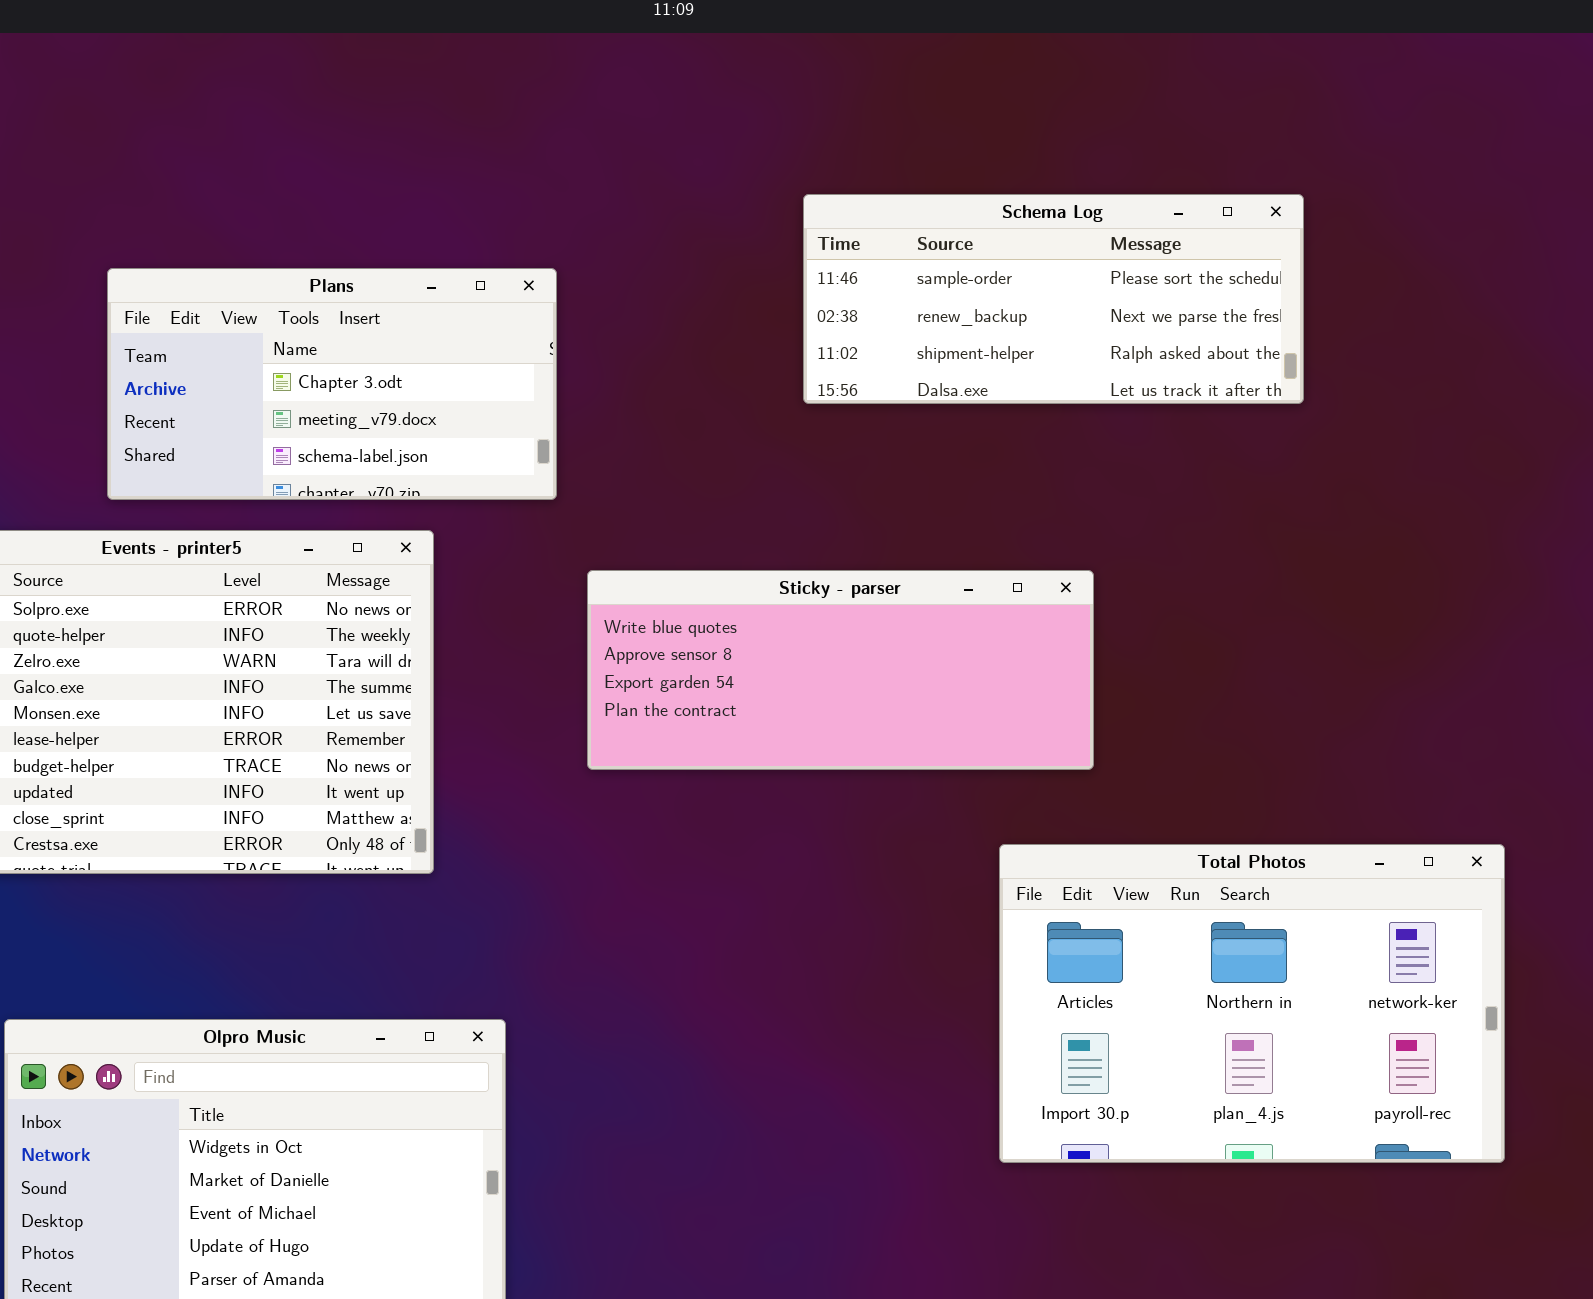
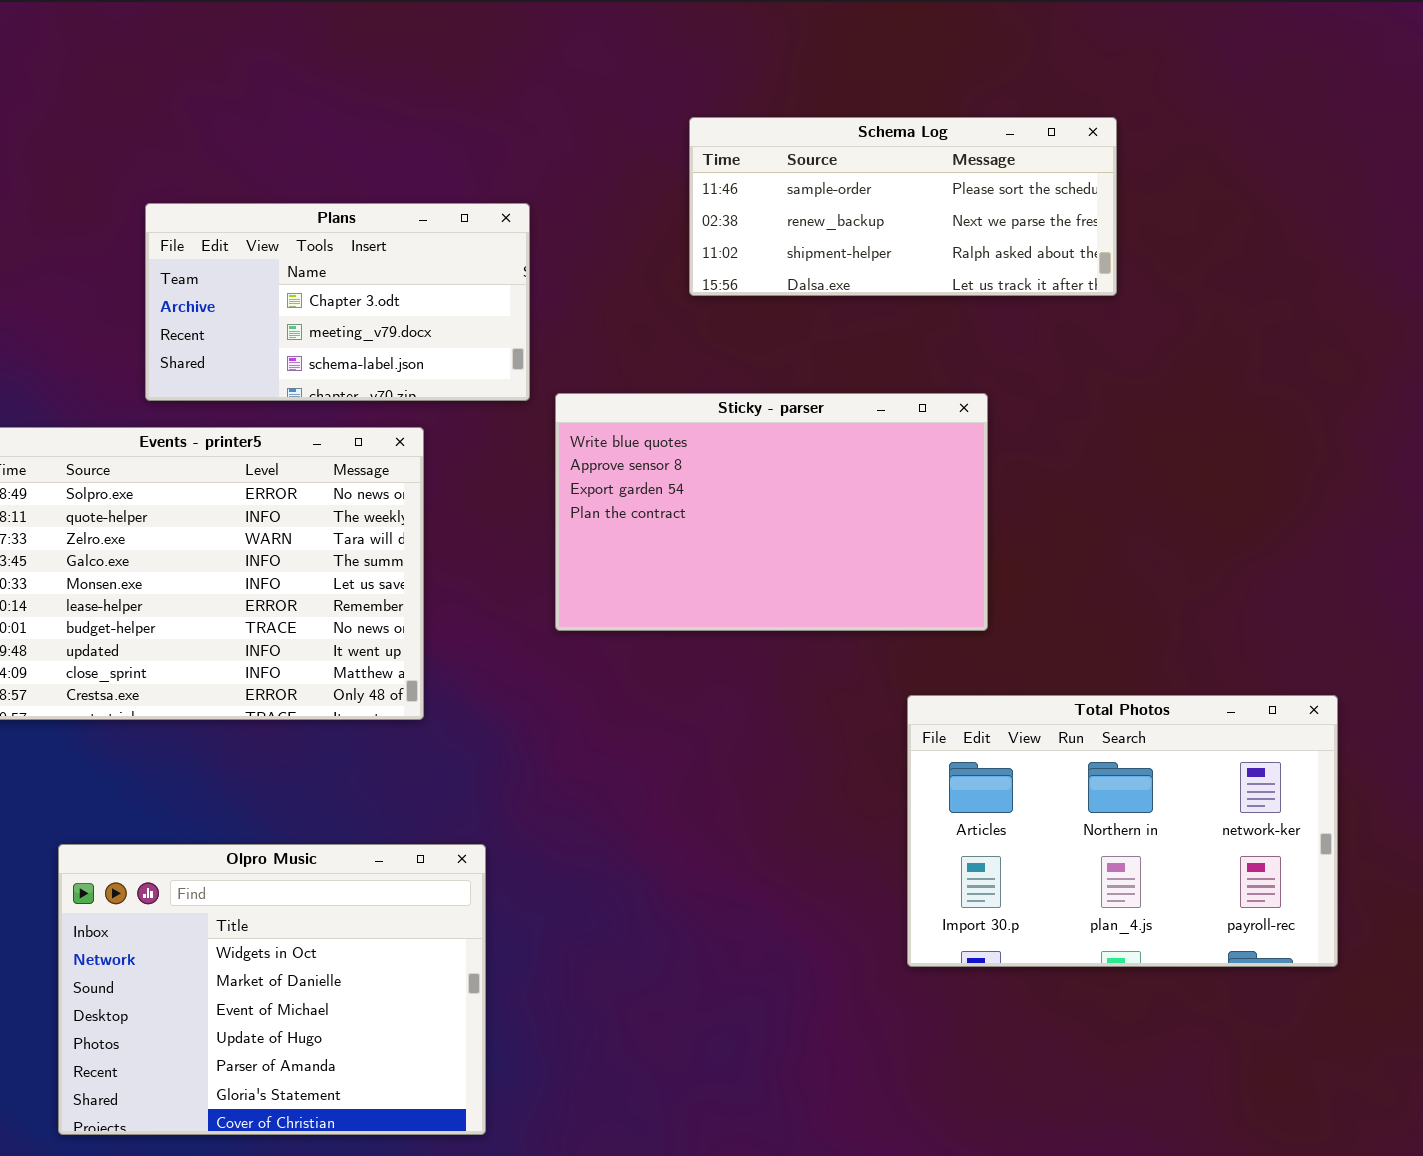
Schema Log: [803,194,1304,404] -> [689,117,1117,296], moved
Sticky - parser: [587,570,1094,770] -> [555,393,988,631], resized

